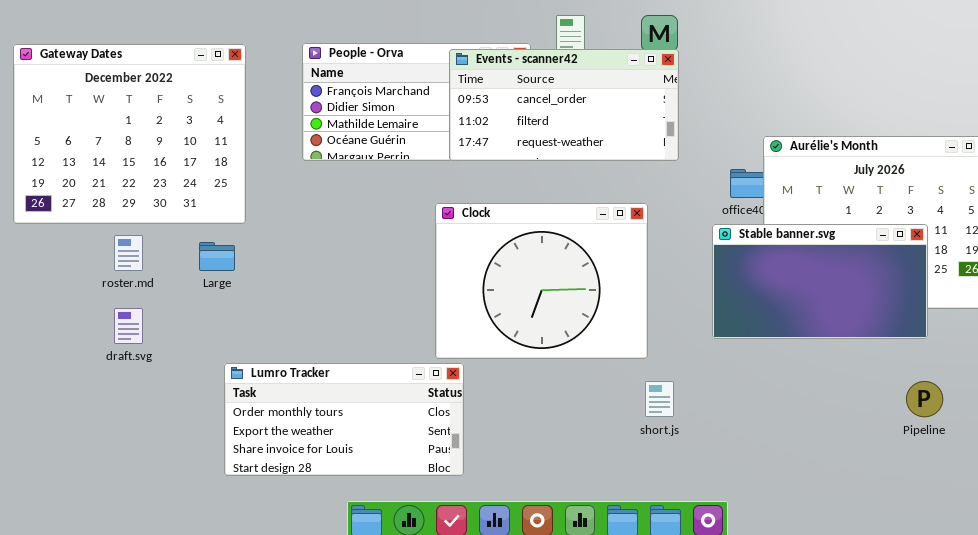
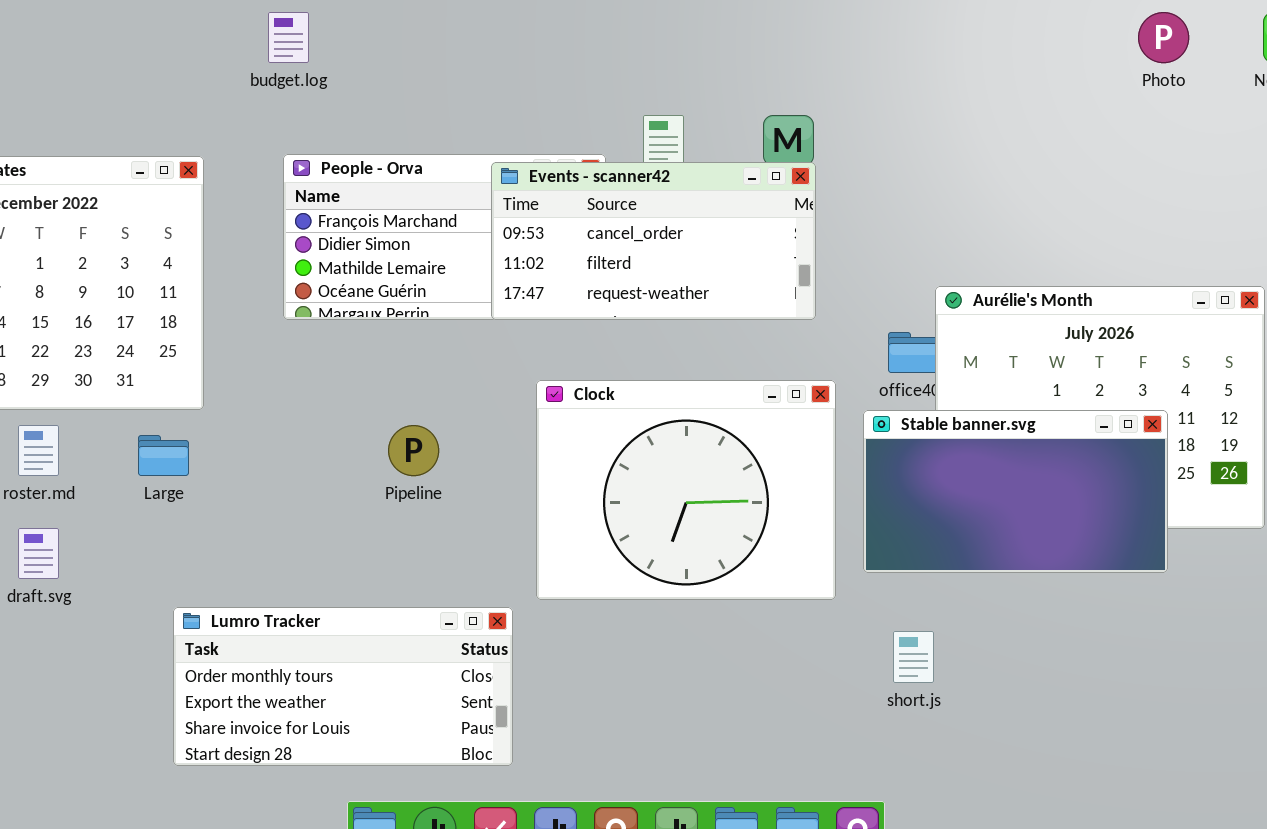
Clock: [435,203,648,359] -> [536,380,836,600], moved
short.js: [645,381,674,417] -> [893,631,934,683], moved
Pipeline: [906,381,943,417] -> [388,425,439,476], moved

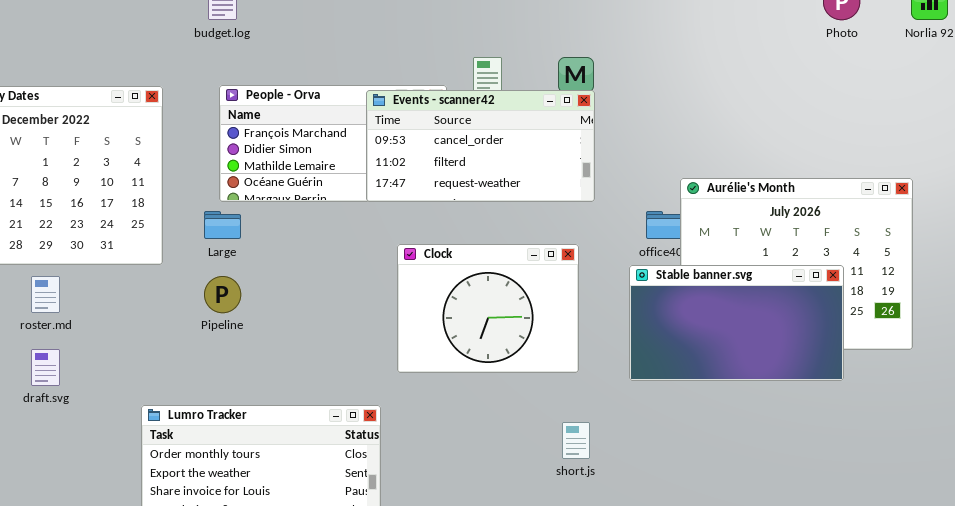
Clock: [536,380,836,600] -> [397,244,579,373], resized
Pipeline: [388,425,439,476] -> [204,276,241,313], moved
Large: [138,435,189,476] -> [204,211,241,239], moved
short.js: [893,631,934,683] -> [562,422,590,459], moved

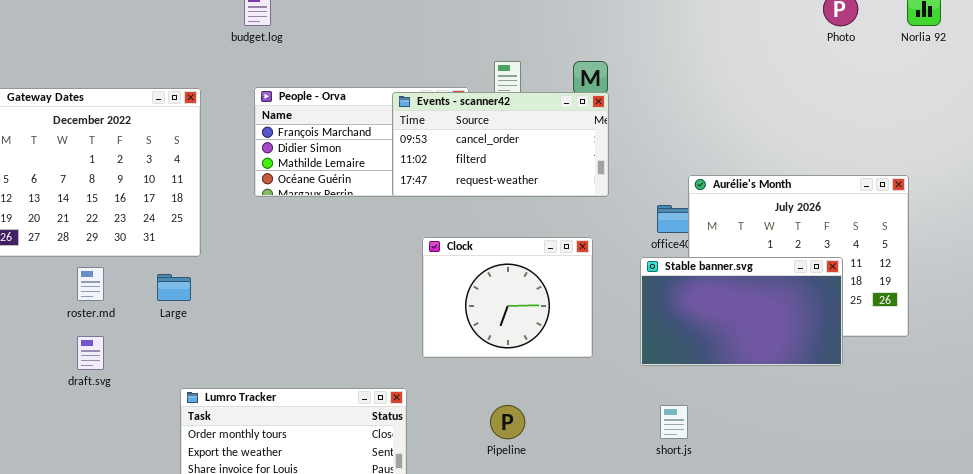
Large: [204,211,241,239] -> [157,274,191,301], moved
Pipeline: [204,276,241,313] -> [490,405,525,439], moved
short.js: [562,422,590,459] -> [660,405,688,439], moved

